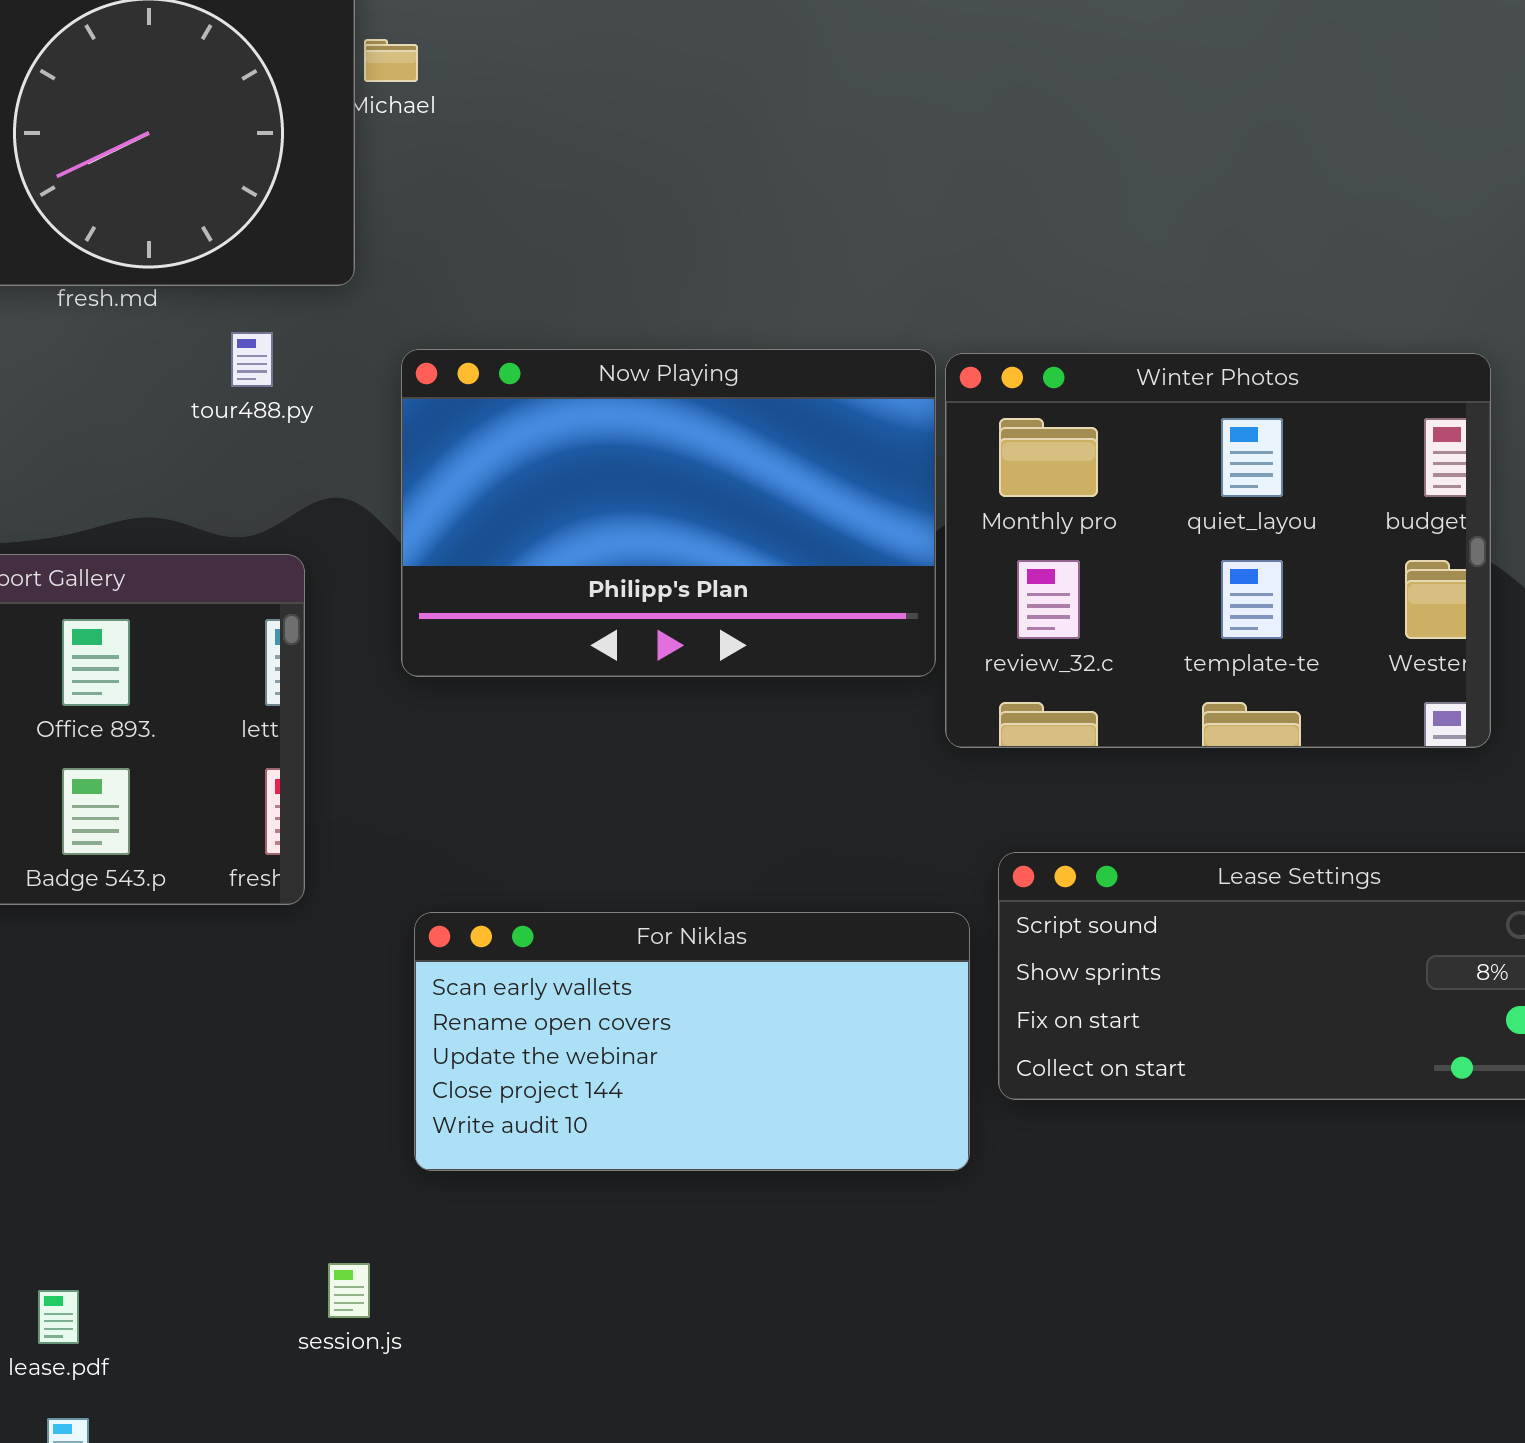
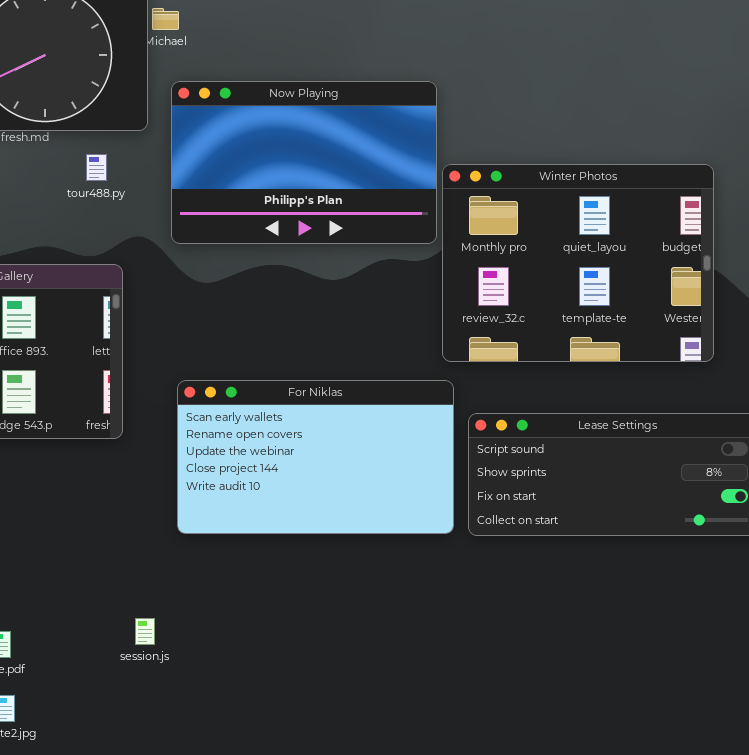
Now Playing: [401,349,936,677] -> [171,81,437,244], moved
For Niklas: [414,912,970,1171] -> [177,380,454,534], moved, resized

